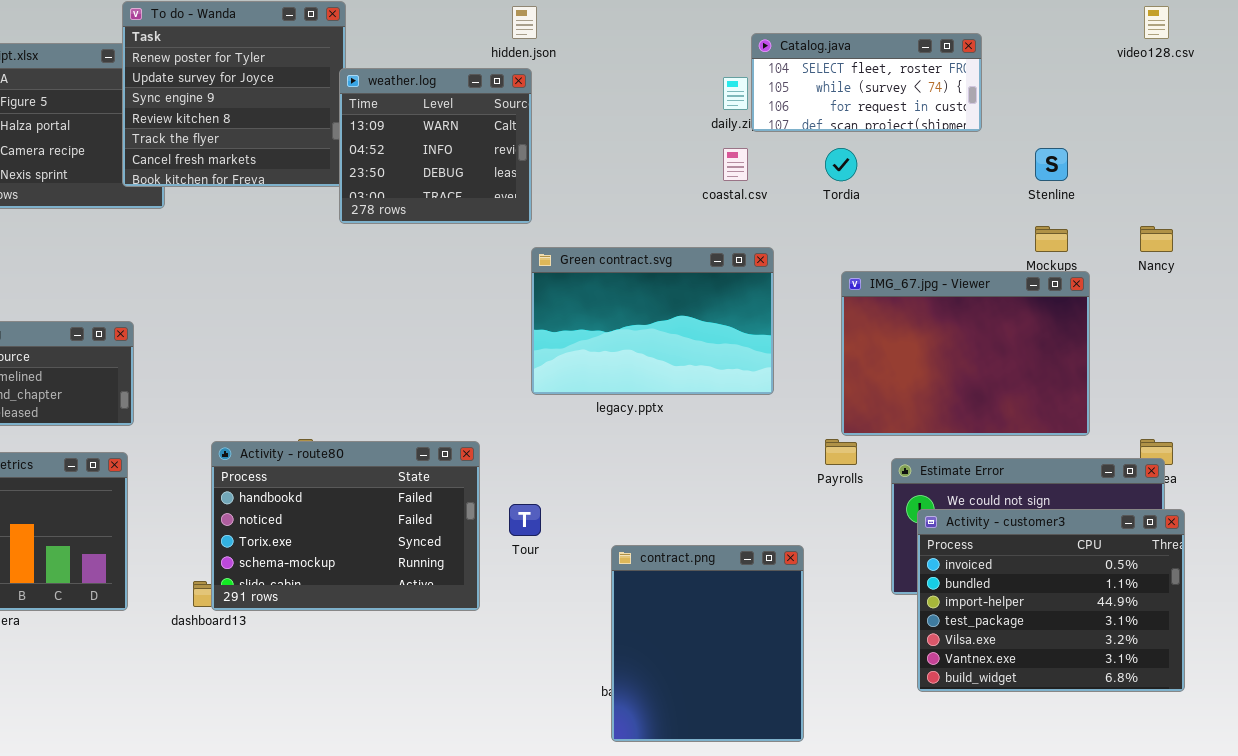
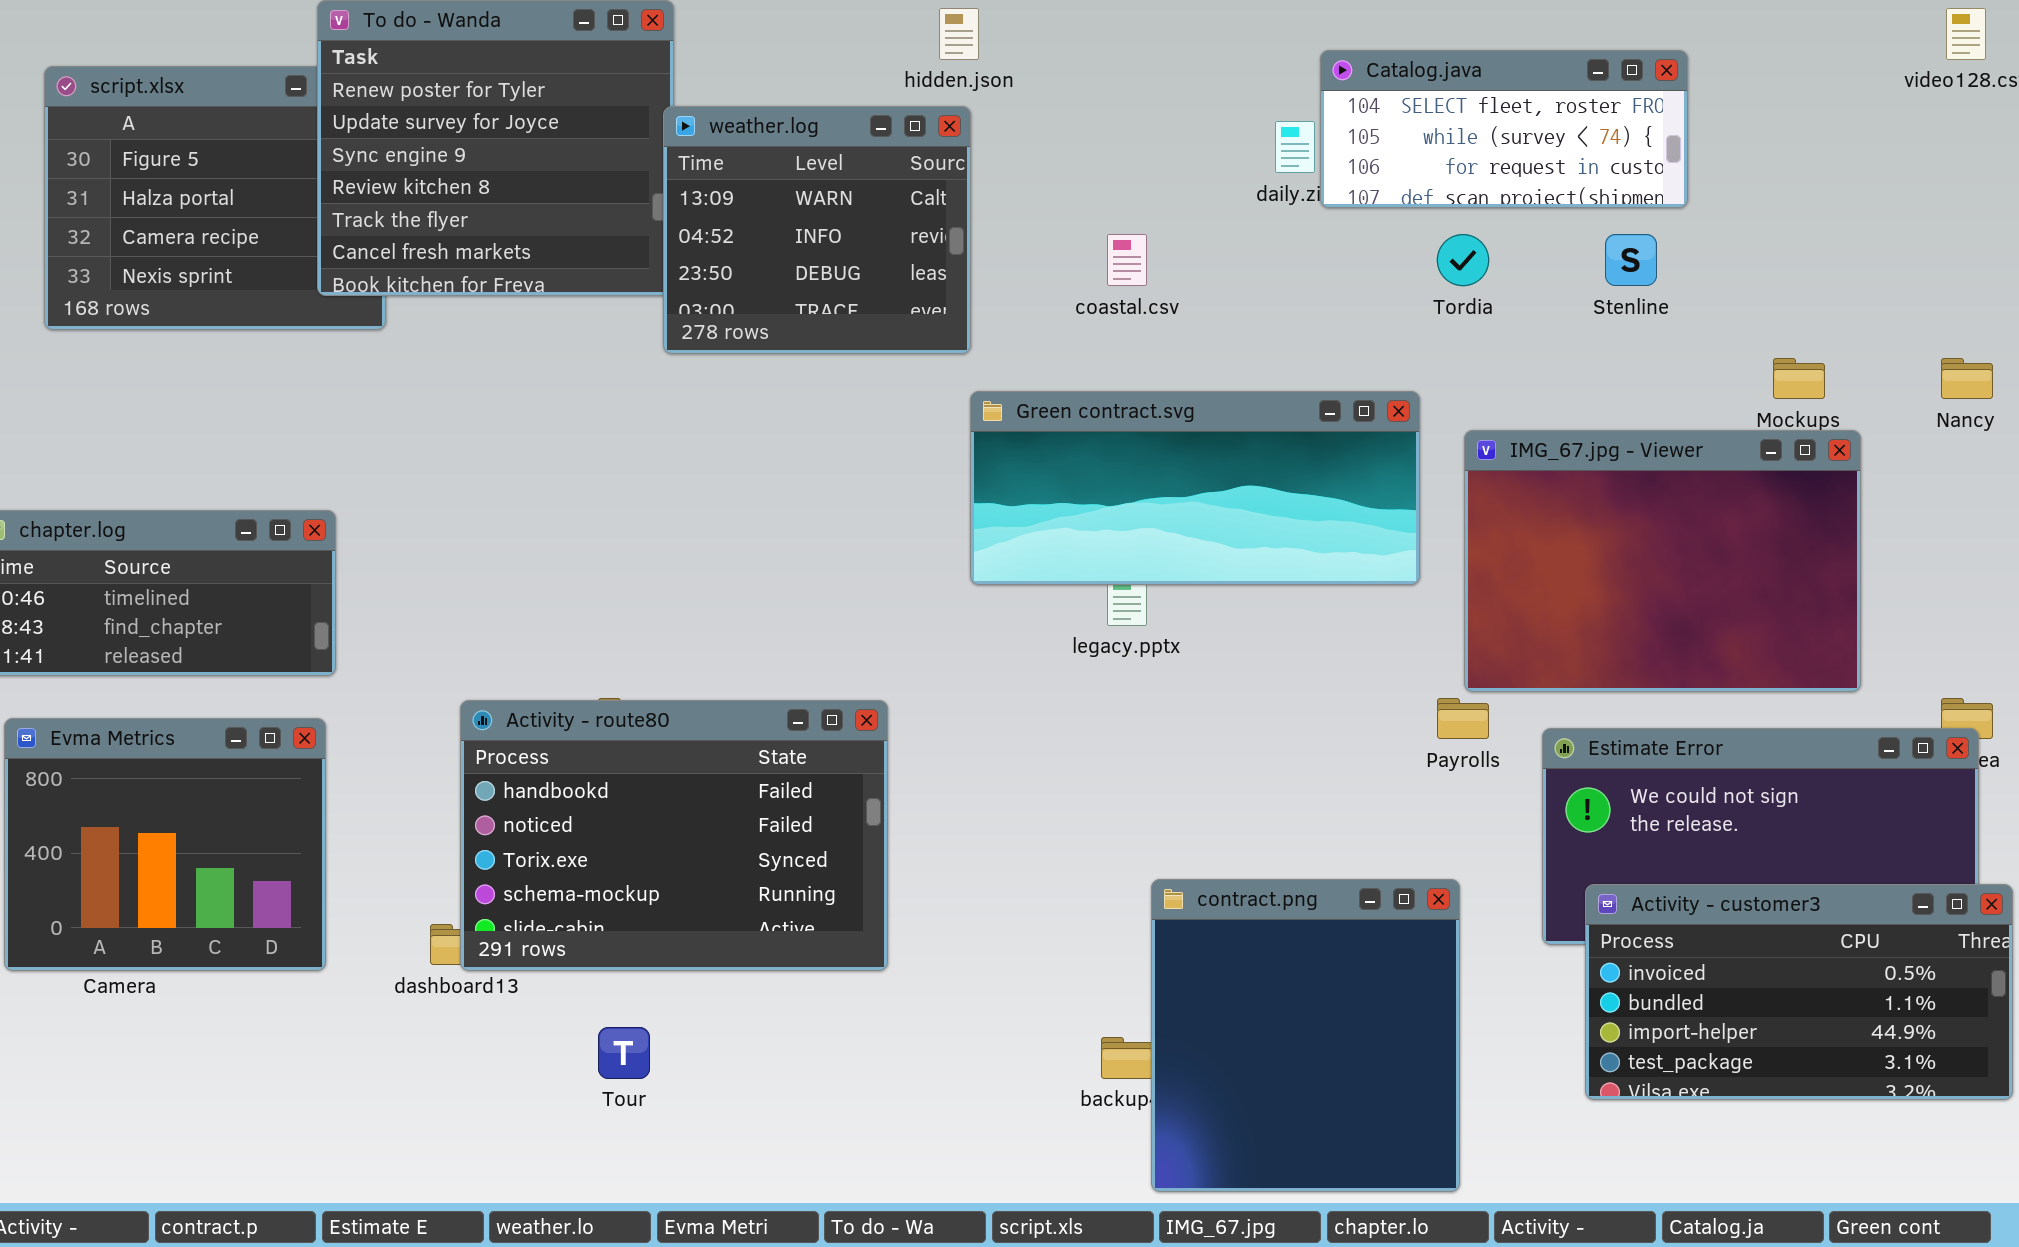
coastal.csv: [723,148,748,181] -> [1107,234,1147,286], moved
Stenline: [1035,148,1068,181] -> [1605,234,1657,286], moved
Green contract.svg: [531,247,774,395] -> [970,391,1420,585], resized
Tour: [509,504,541,536] -> [598,1027,650,1079], moved
Activity - customer3: [917,509,1185,692] -> [1585,884,2013,1100], resized
contract.png: [611,545,804,742] -> [1151,879,1460,1192], moved

